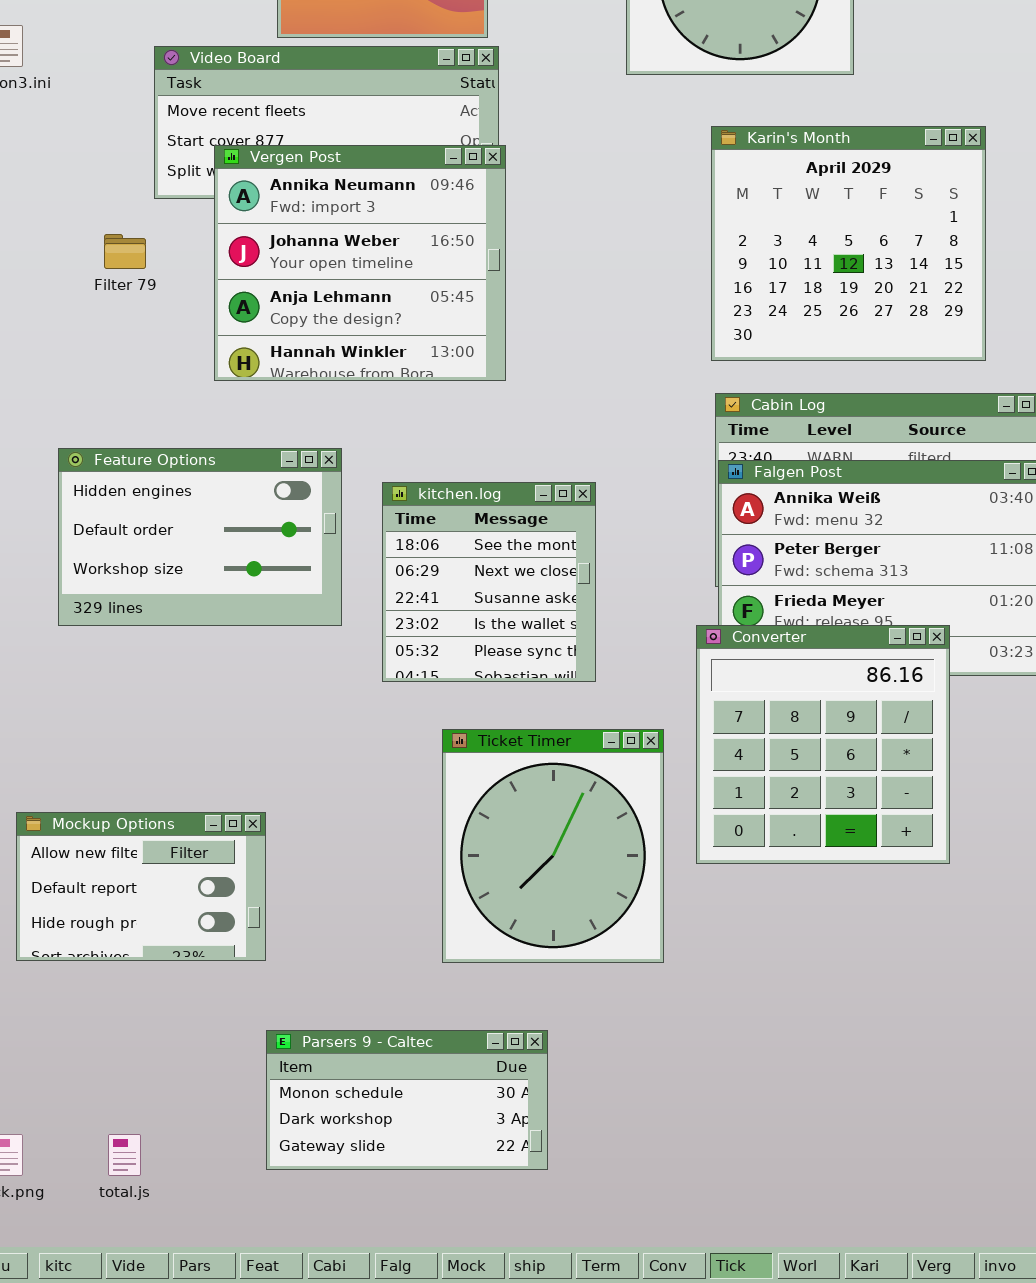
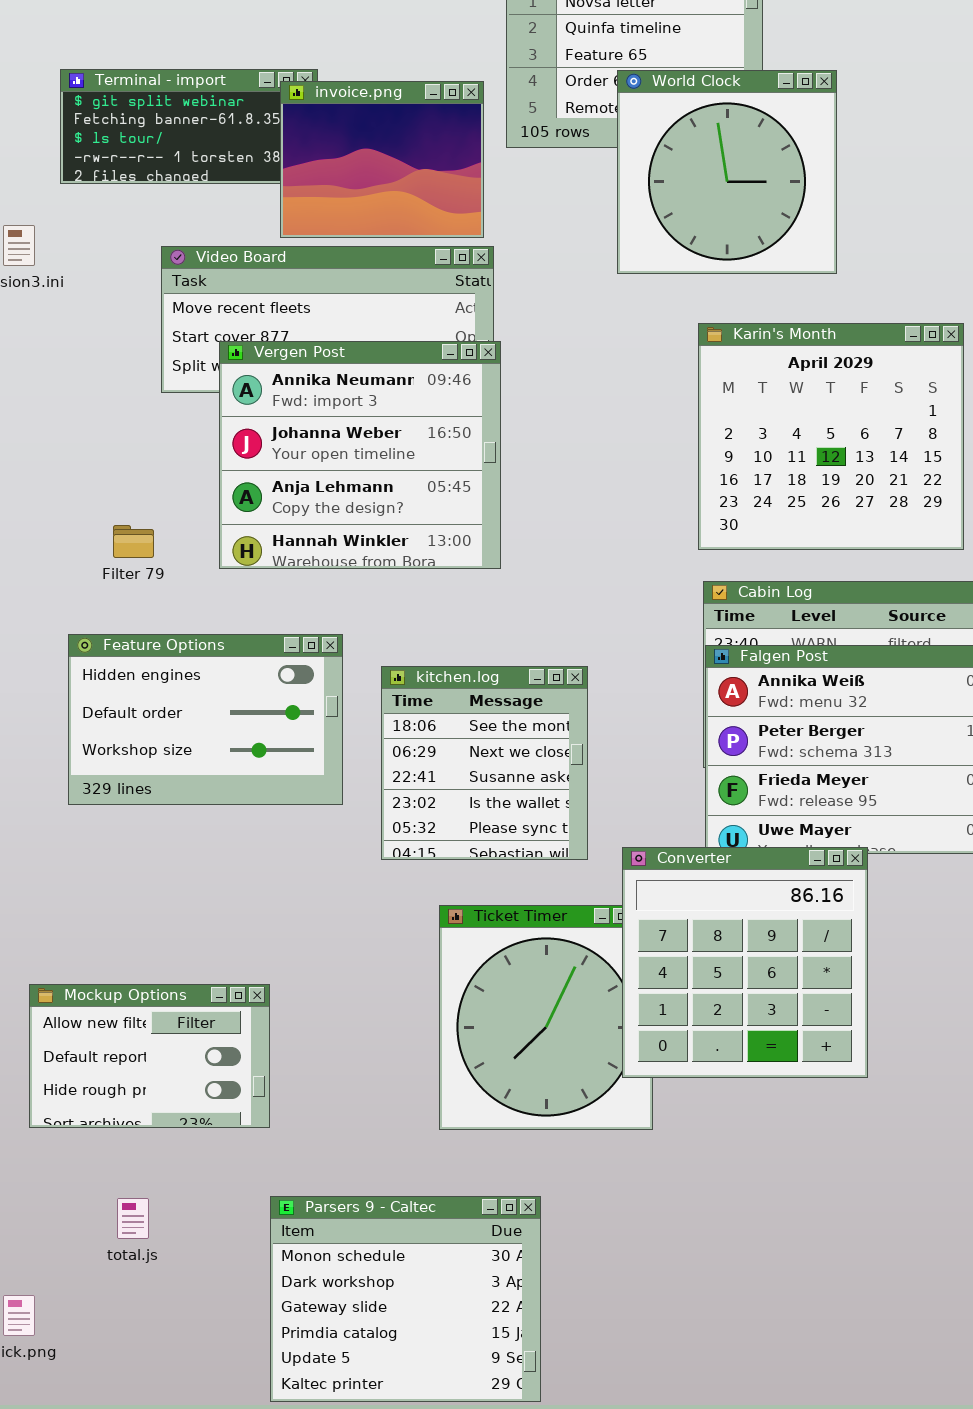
Filter 79: [104,234,146,269] -> [113,525,154,558], moved
Converter: [696,625,950,864] -> [622,847,868,1078], moved
Parsers 9 - Caltec: [266,1030,548,1170] -> [270,1196,541,1402], resized
total.js: [108,1134,141,1176] -> [117,1198,149,1239], moved

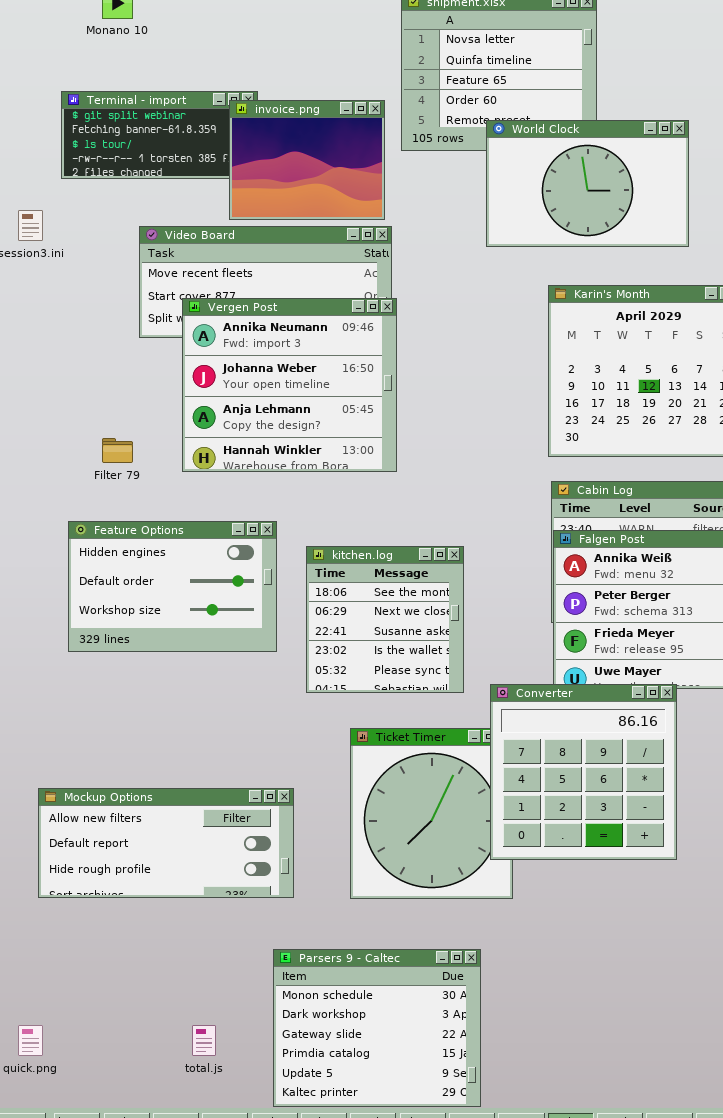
World Clock: [617,70,837,274] -> [486,120,689,247], resized
Mockup Options: [29,984,270,1128] -> [38,788,294,898], resized
Parsers 9 - Caltec: [270,1196,541,1402] -> [273,949,481,1107], moved
total.js: [117,1198,149,1239] -> [192,1025,216,1056], moved

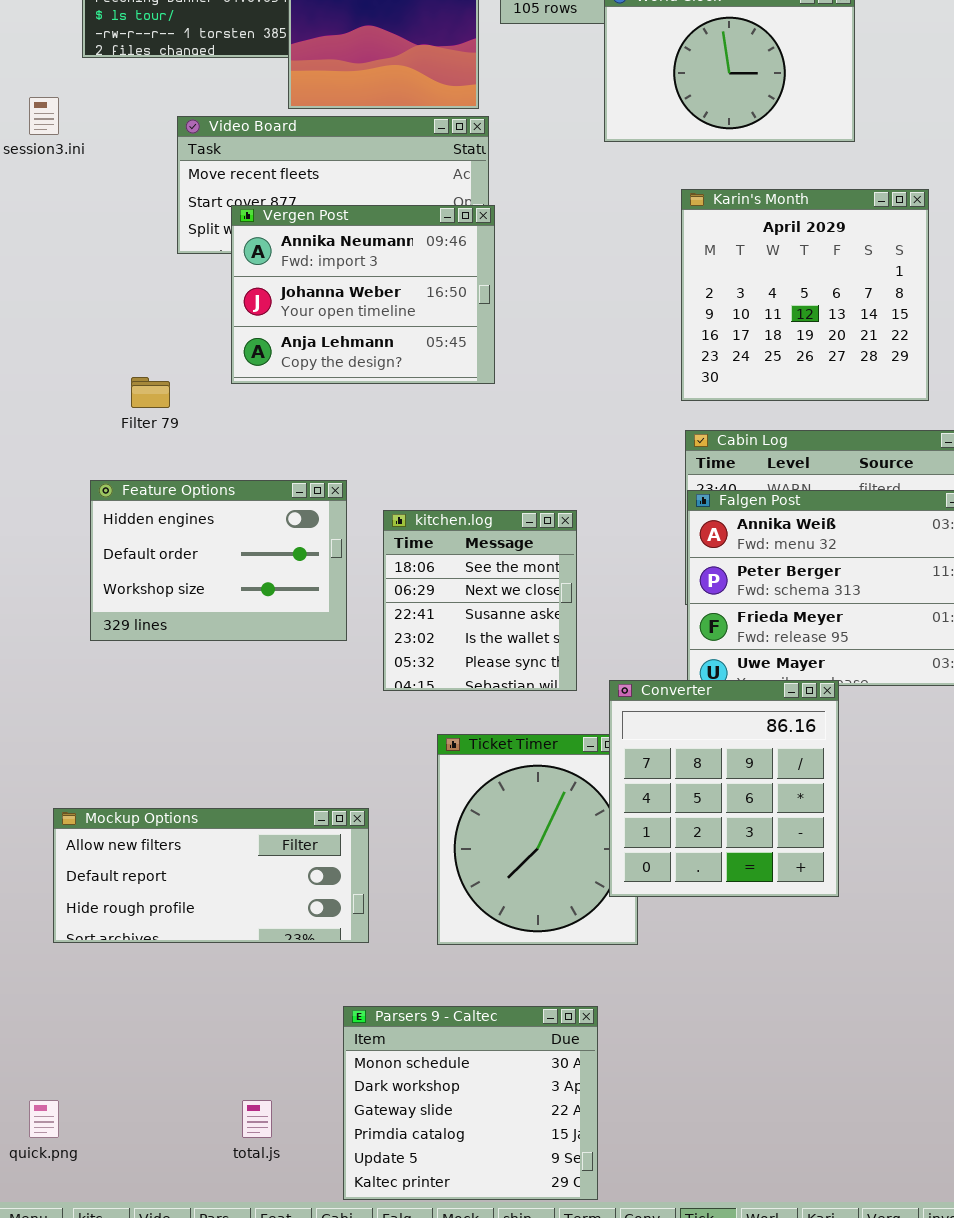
Vergen Post: [182,298,397,472] -> [231,205,495,384], resized

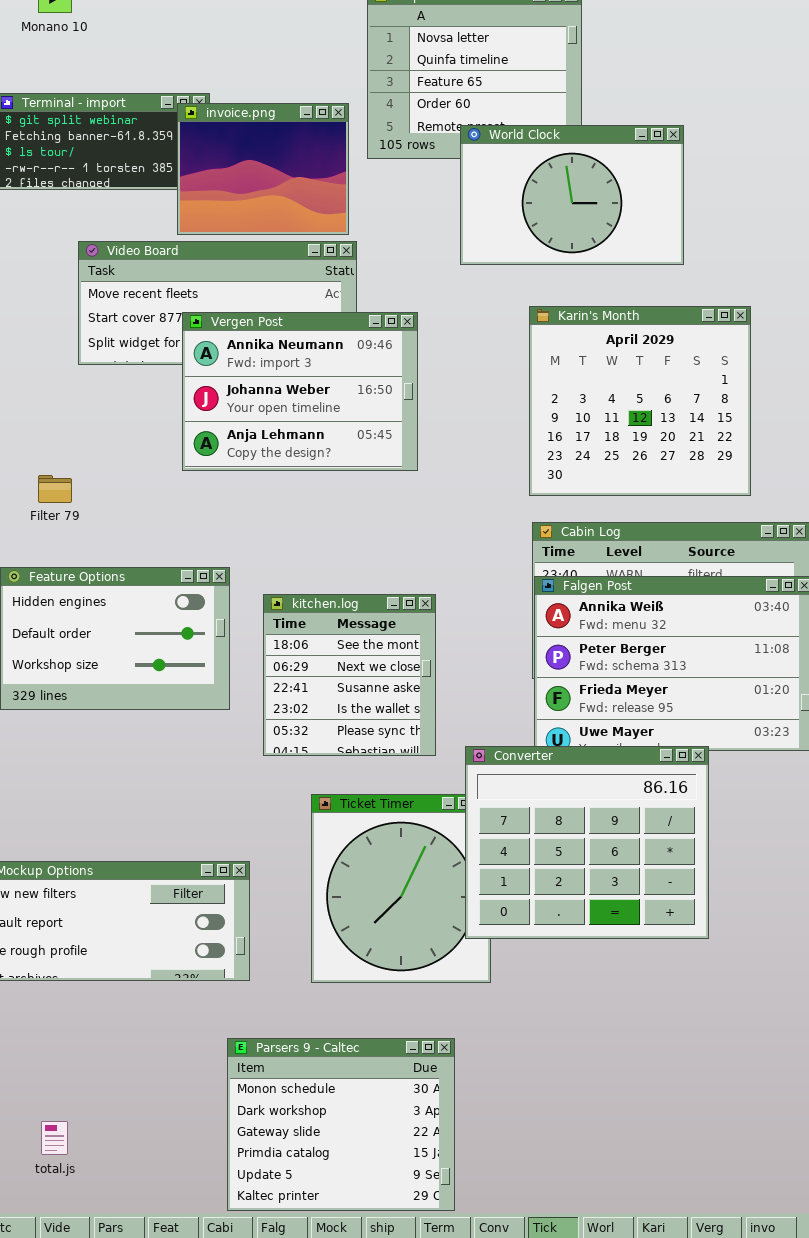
Vergen Post: [231,205,495,384] -> [182,312,418,471], moved
Converter: [609,680,839,897] -> [465,746,709,939], resized
total.js: [242,1100,272,1138] -> [41,1121,68,1155], moved

